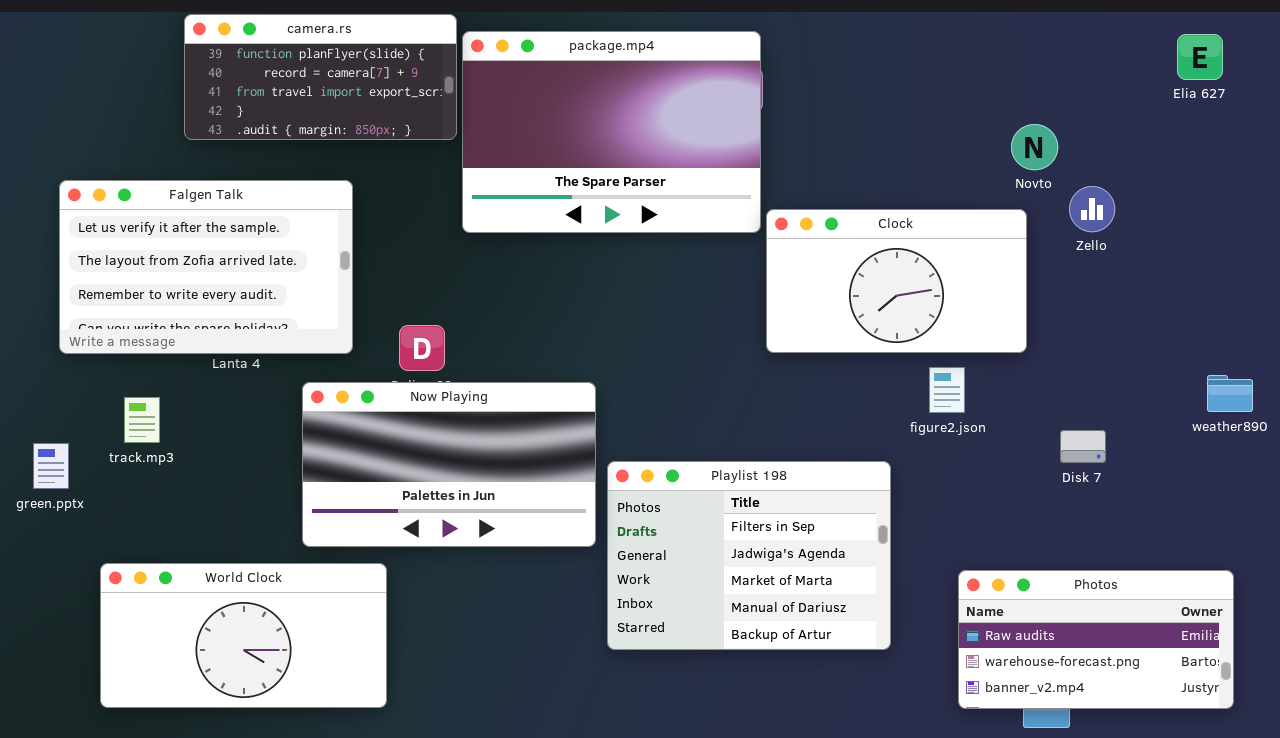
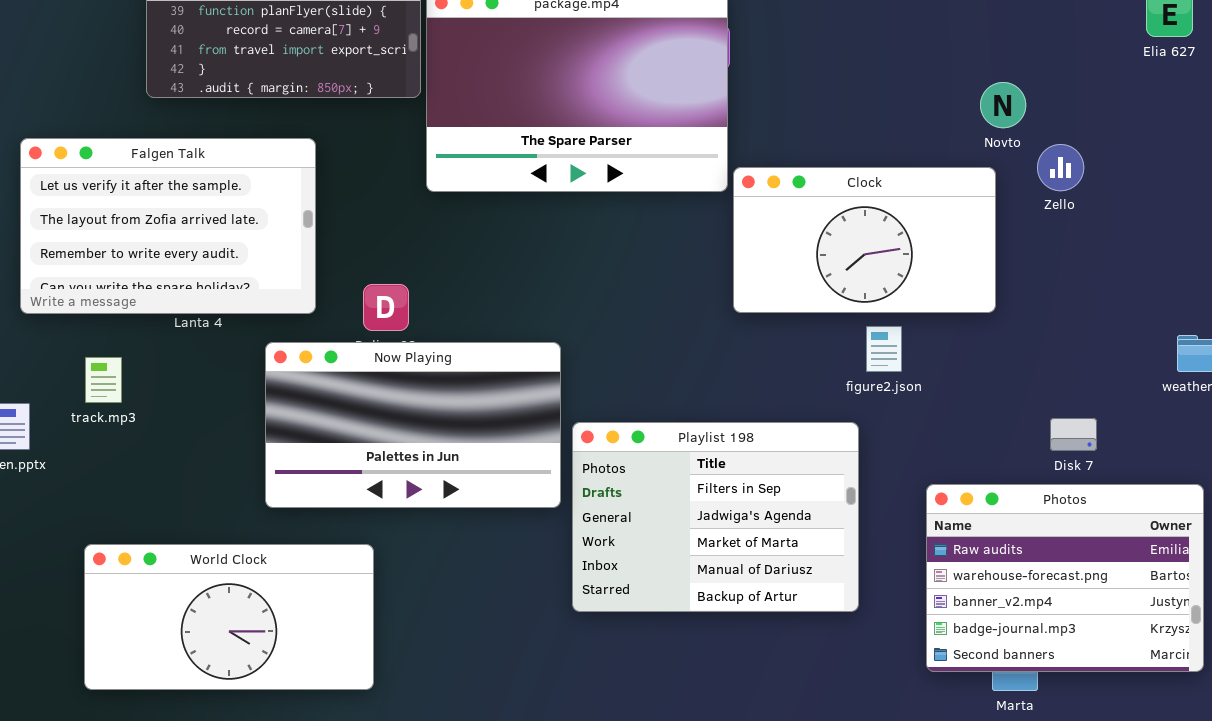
figure2.json: [929,367,965,413] -> [866,326,902,372], moved
Disk 7: [1060,430,1106,463] -> [1050,418,1097,451], moved
World Clock: [100,563,387,708] -> [84,544,374,690], moved
Photos: [958,570,1234,709] -> [926,484,1204,672], resized

